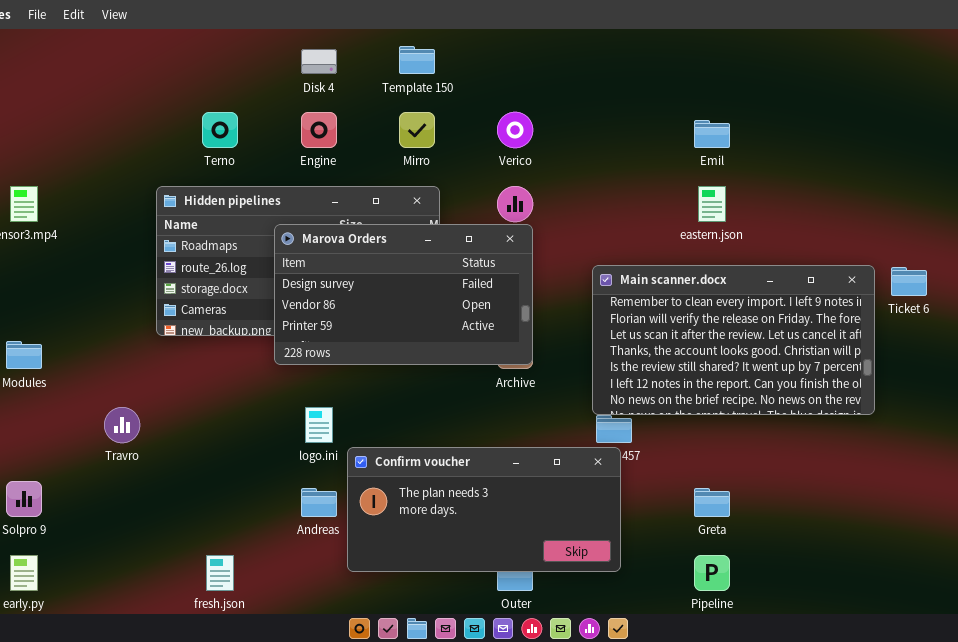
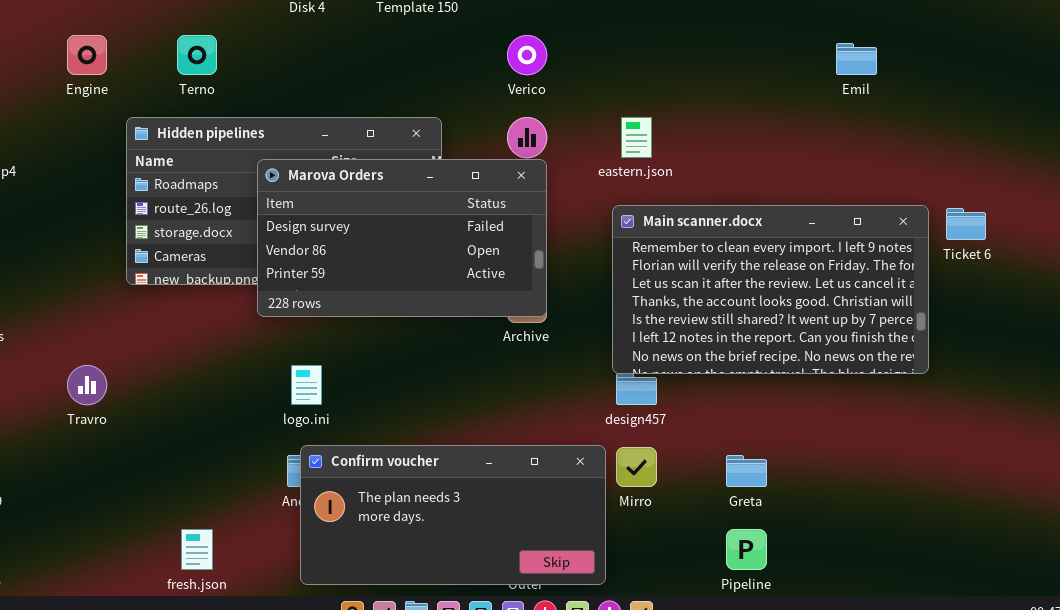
Engine: [301,112,337,148] -> [67,35,107,75], moved
Mirro: [399,112,435,148] -> [616,447,657,487], moved
Emil: [694,120,730,148] -> [836,43,877,75], moved
eastern.json: [698,186,726,222] -> [621,117,652,158], moved
Confirm voucher: [347,447,621,572] -> [300,445,606,585], moved

